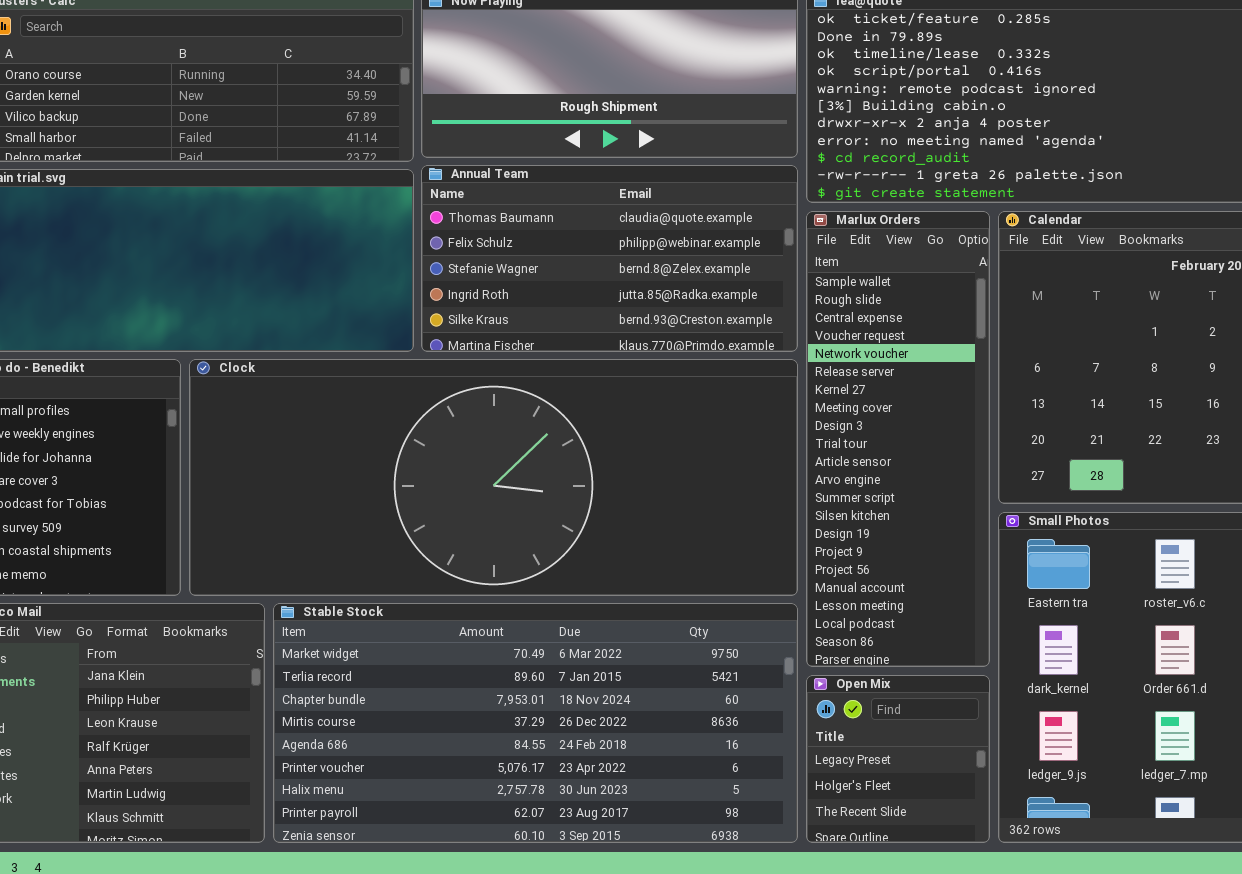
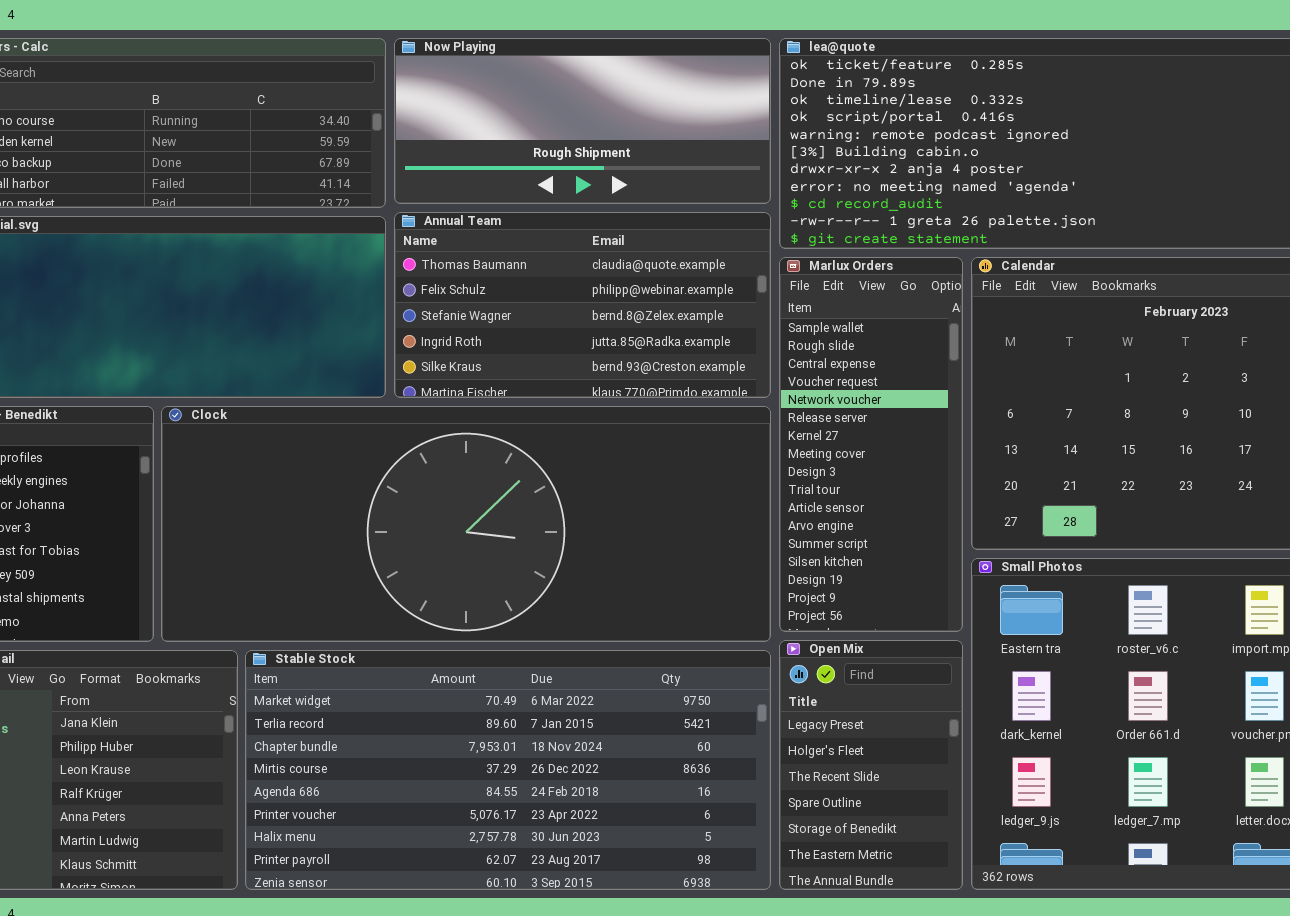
Marlux Orders: [806,211,990,667] -> [779,257,963,632], resized
Open Mix: [806,675,990,843] -> [779,640,963,890], resized

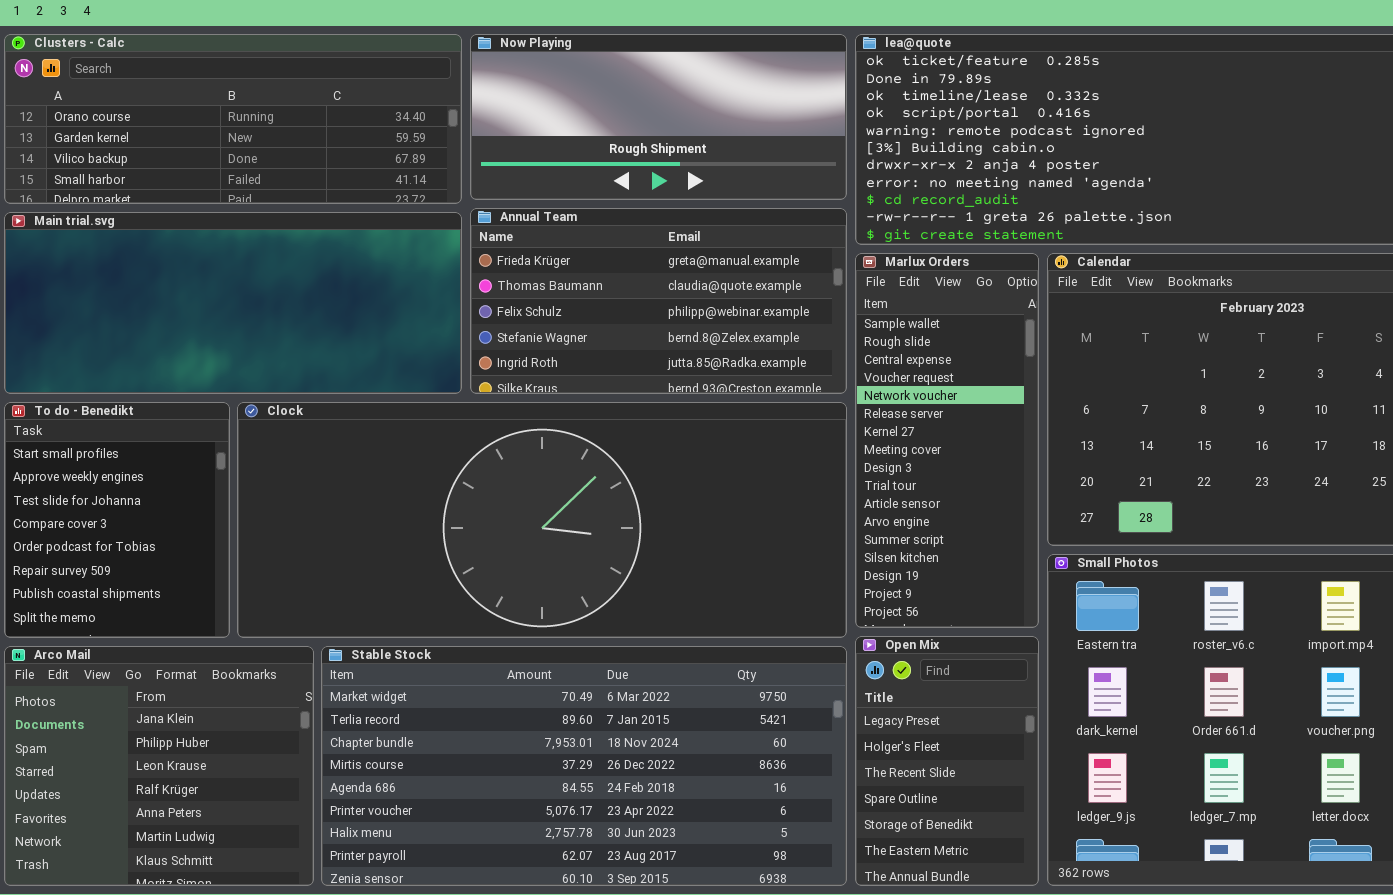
Annual Team: [394,212,771,398] -> [470,208,847,394], scrolled up 1 row

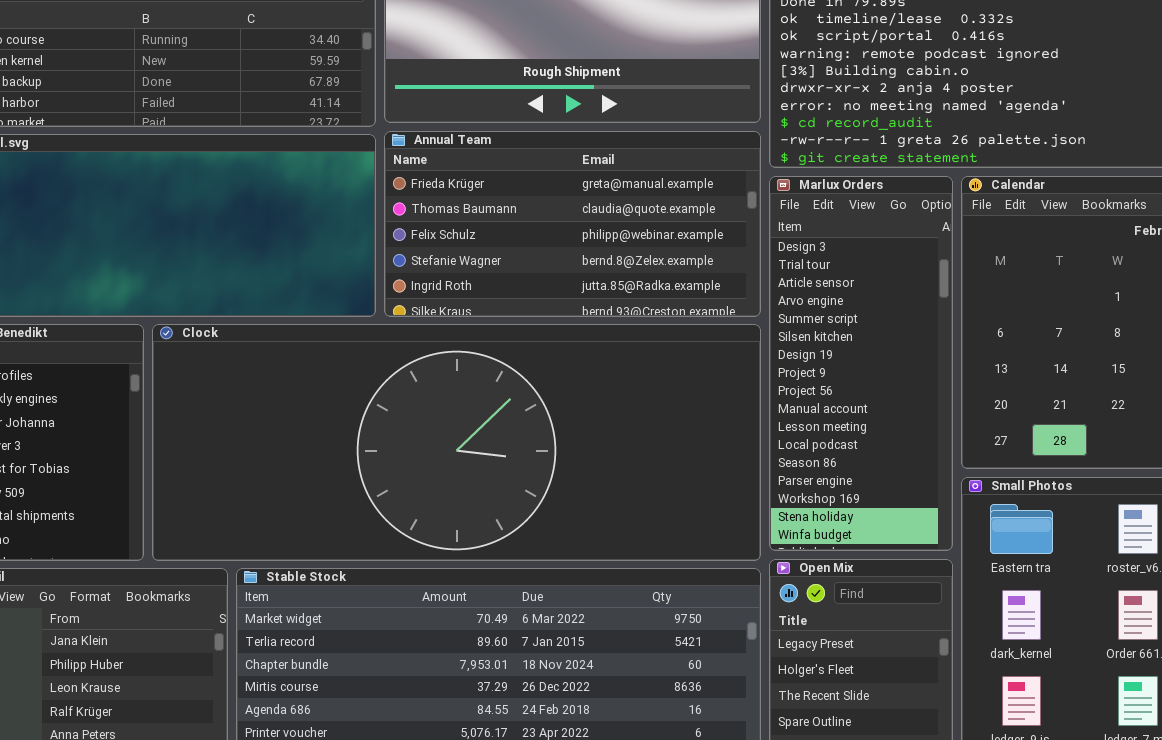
Marlux Orders: [855,253,1039,628] -> [769,176,953,551], scrolled down 8 rows

